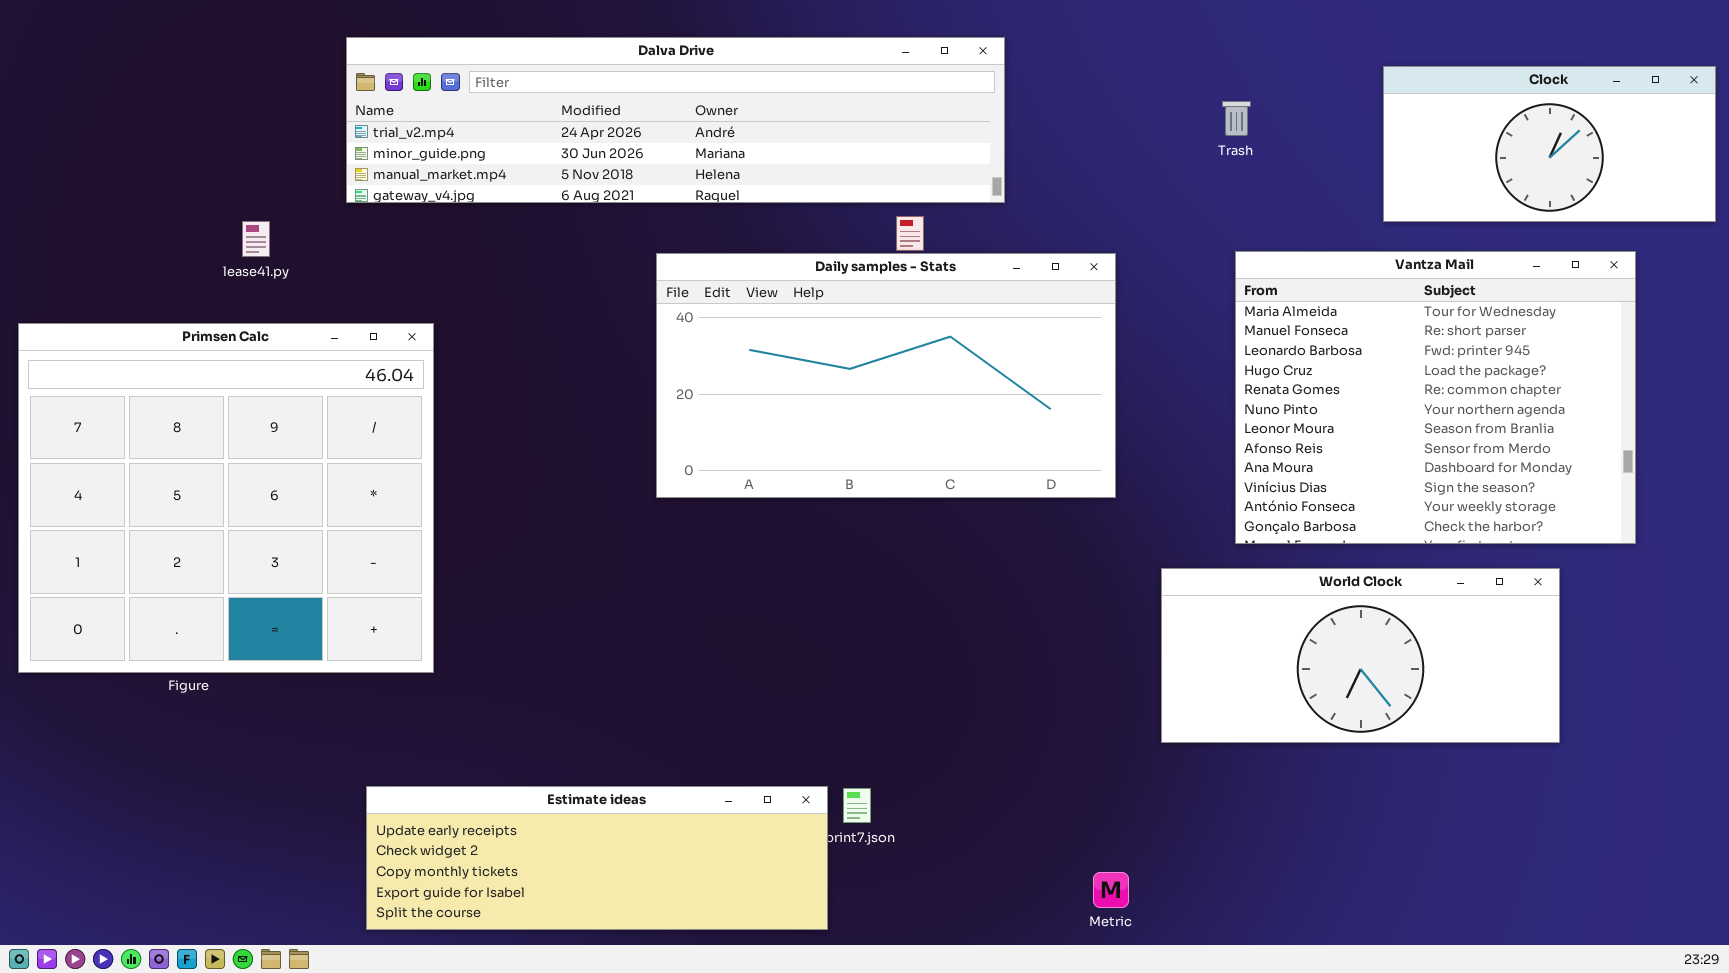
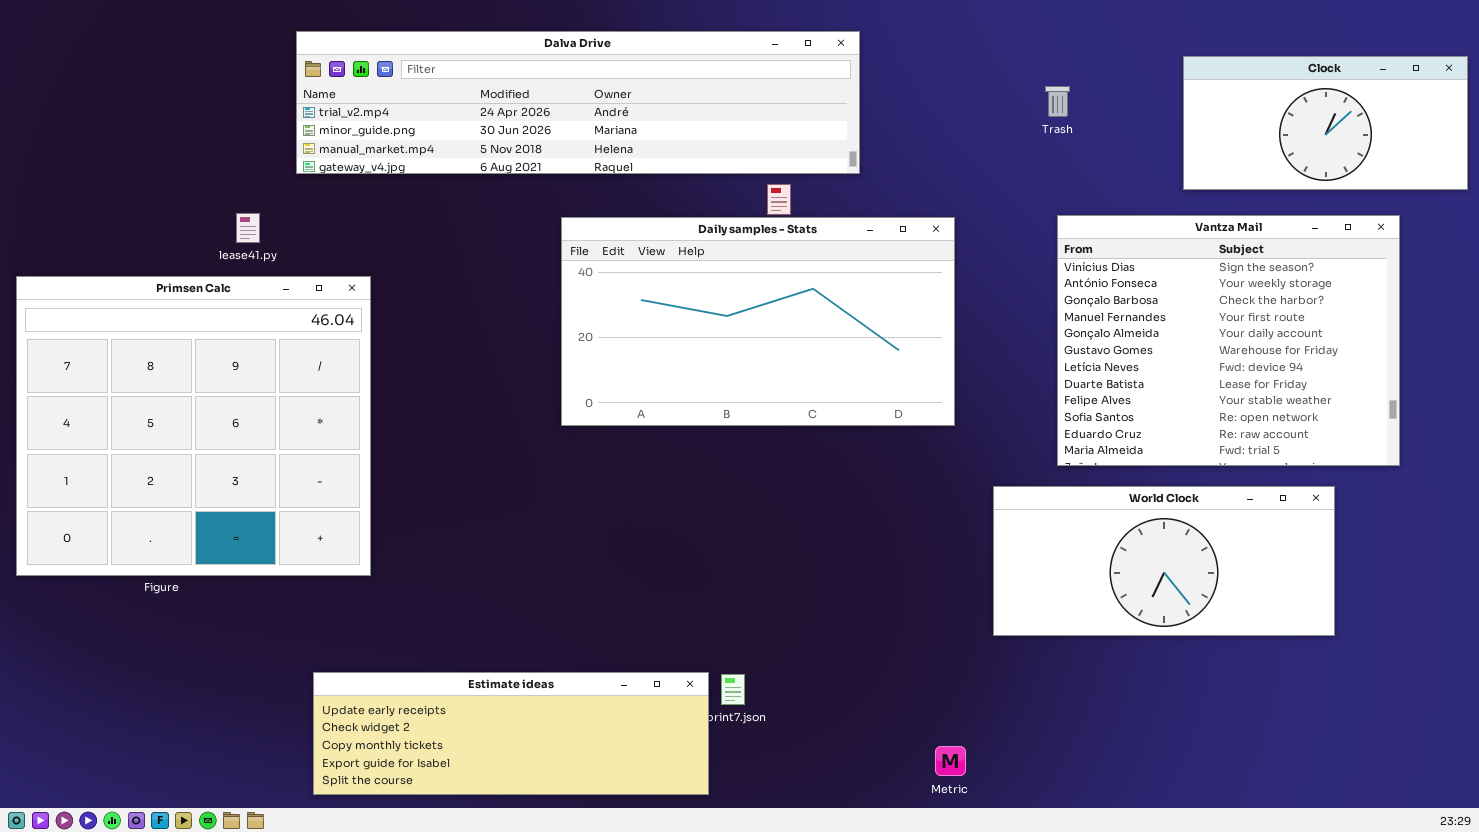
lease41.py: [242,221,270,257] -> [236,213,260,243], moved
Vantza Mail: [1235,251,1636,544] -> [1057,215,1400,466], scrolled down 9 rows

